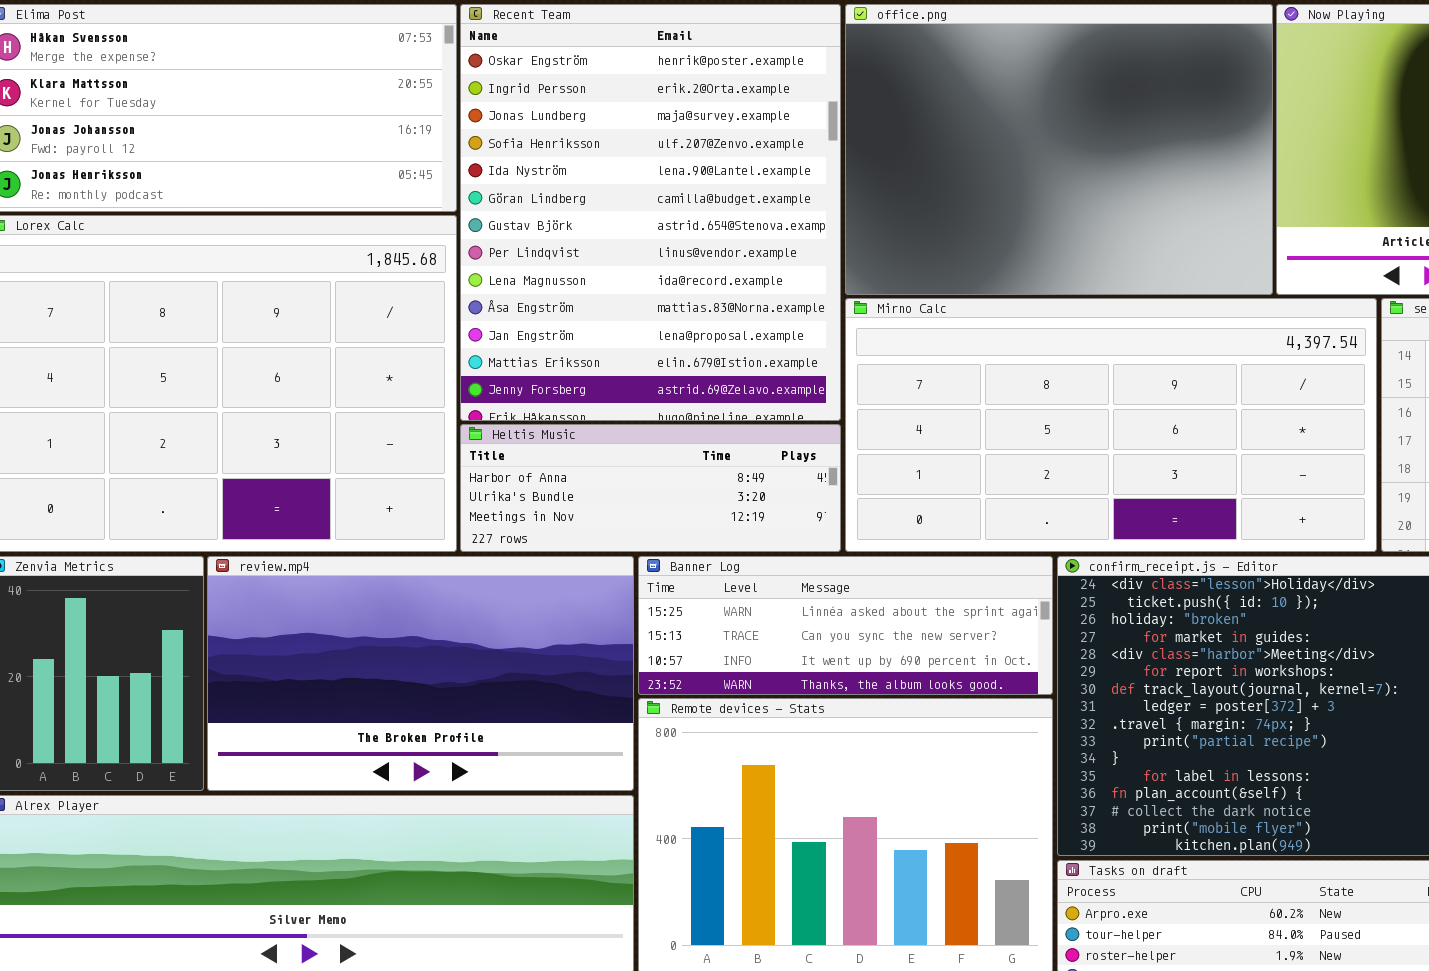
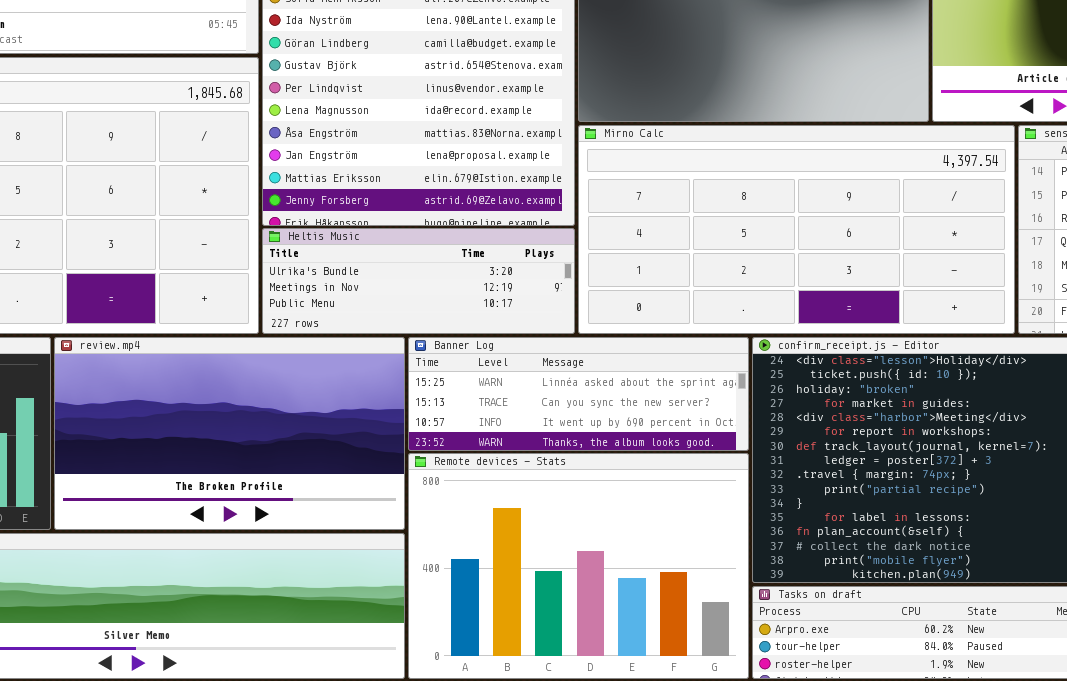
Heltis Music: [460,424,841,552] -> [262,228,575,334], scrolled down 1 row

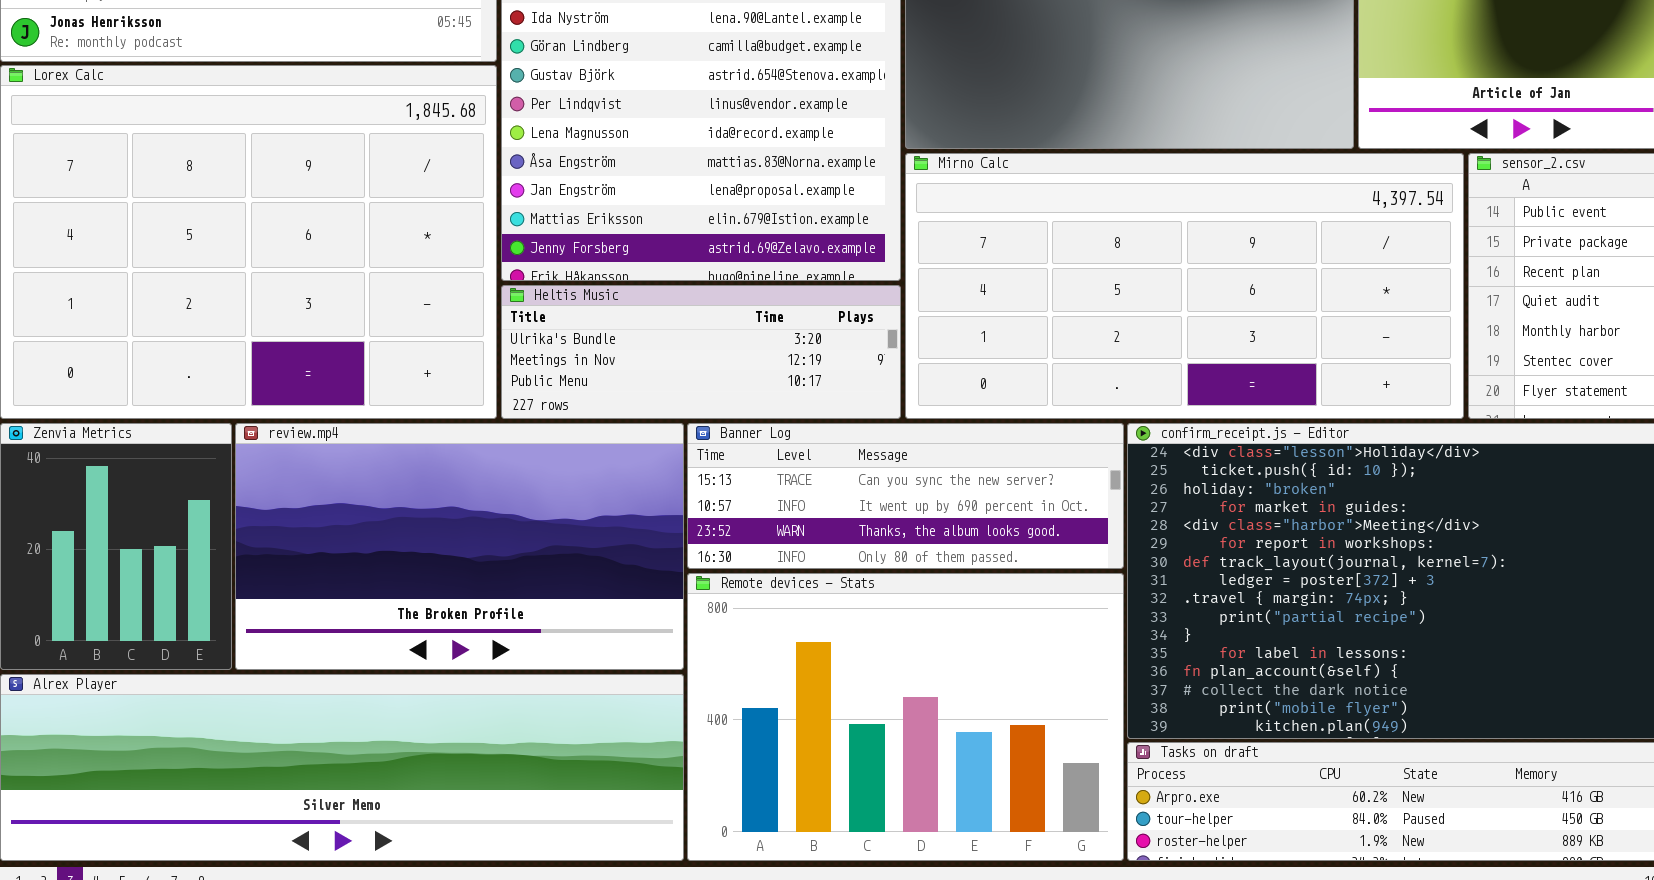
Banner Log: [408,337,749,451] -> [687,423,1124,569], scrolled down 1 row

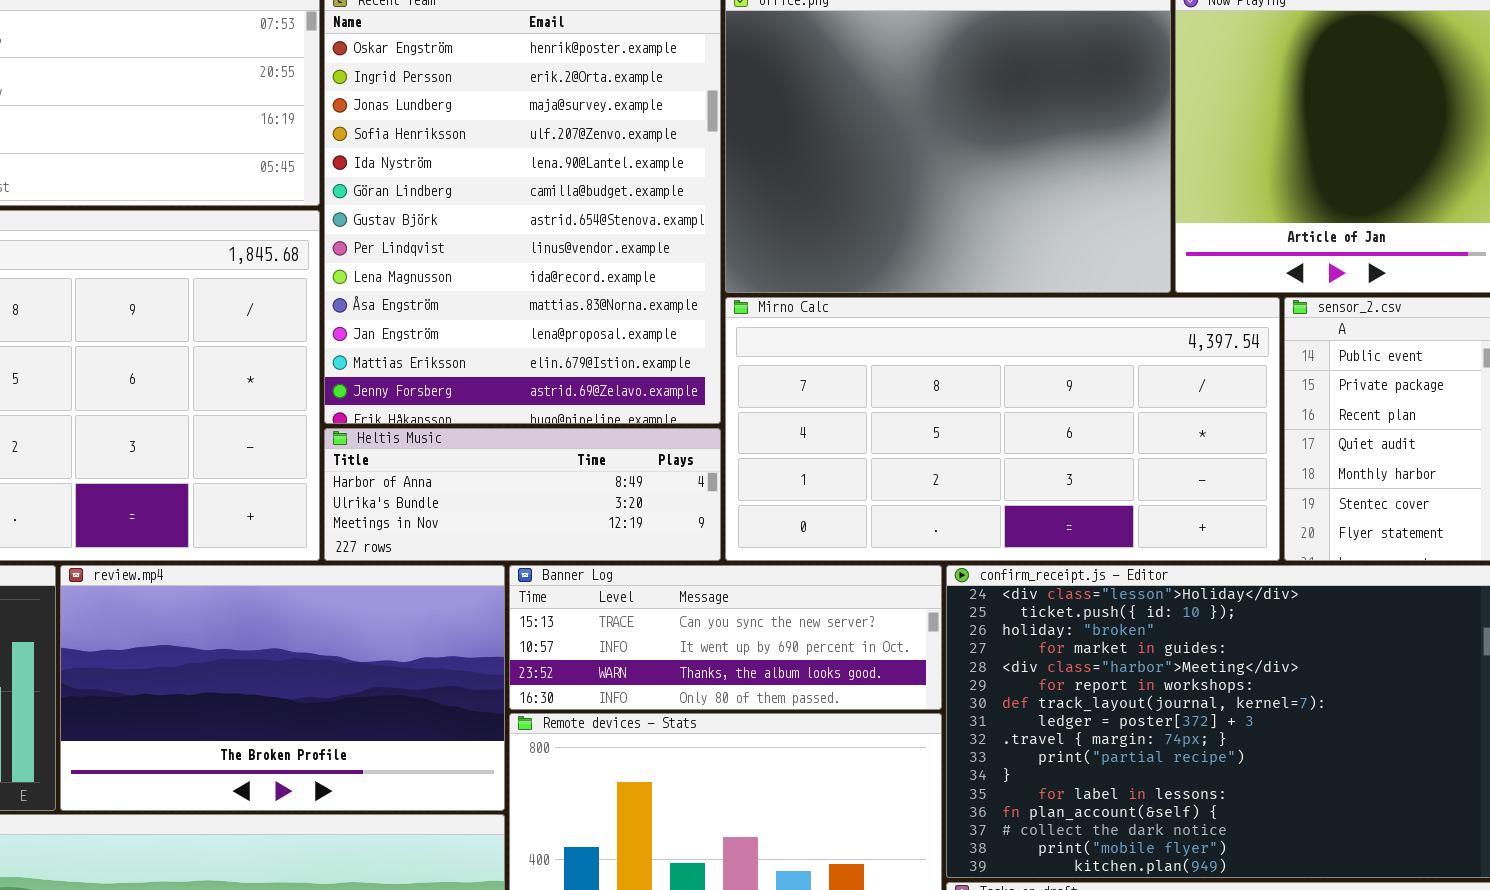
Heltis Music: [501,285,901,419] -> [324,428,721,561], scrolled up 1 row

